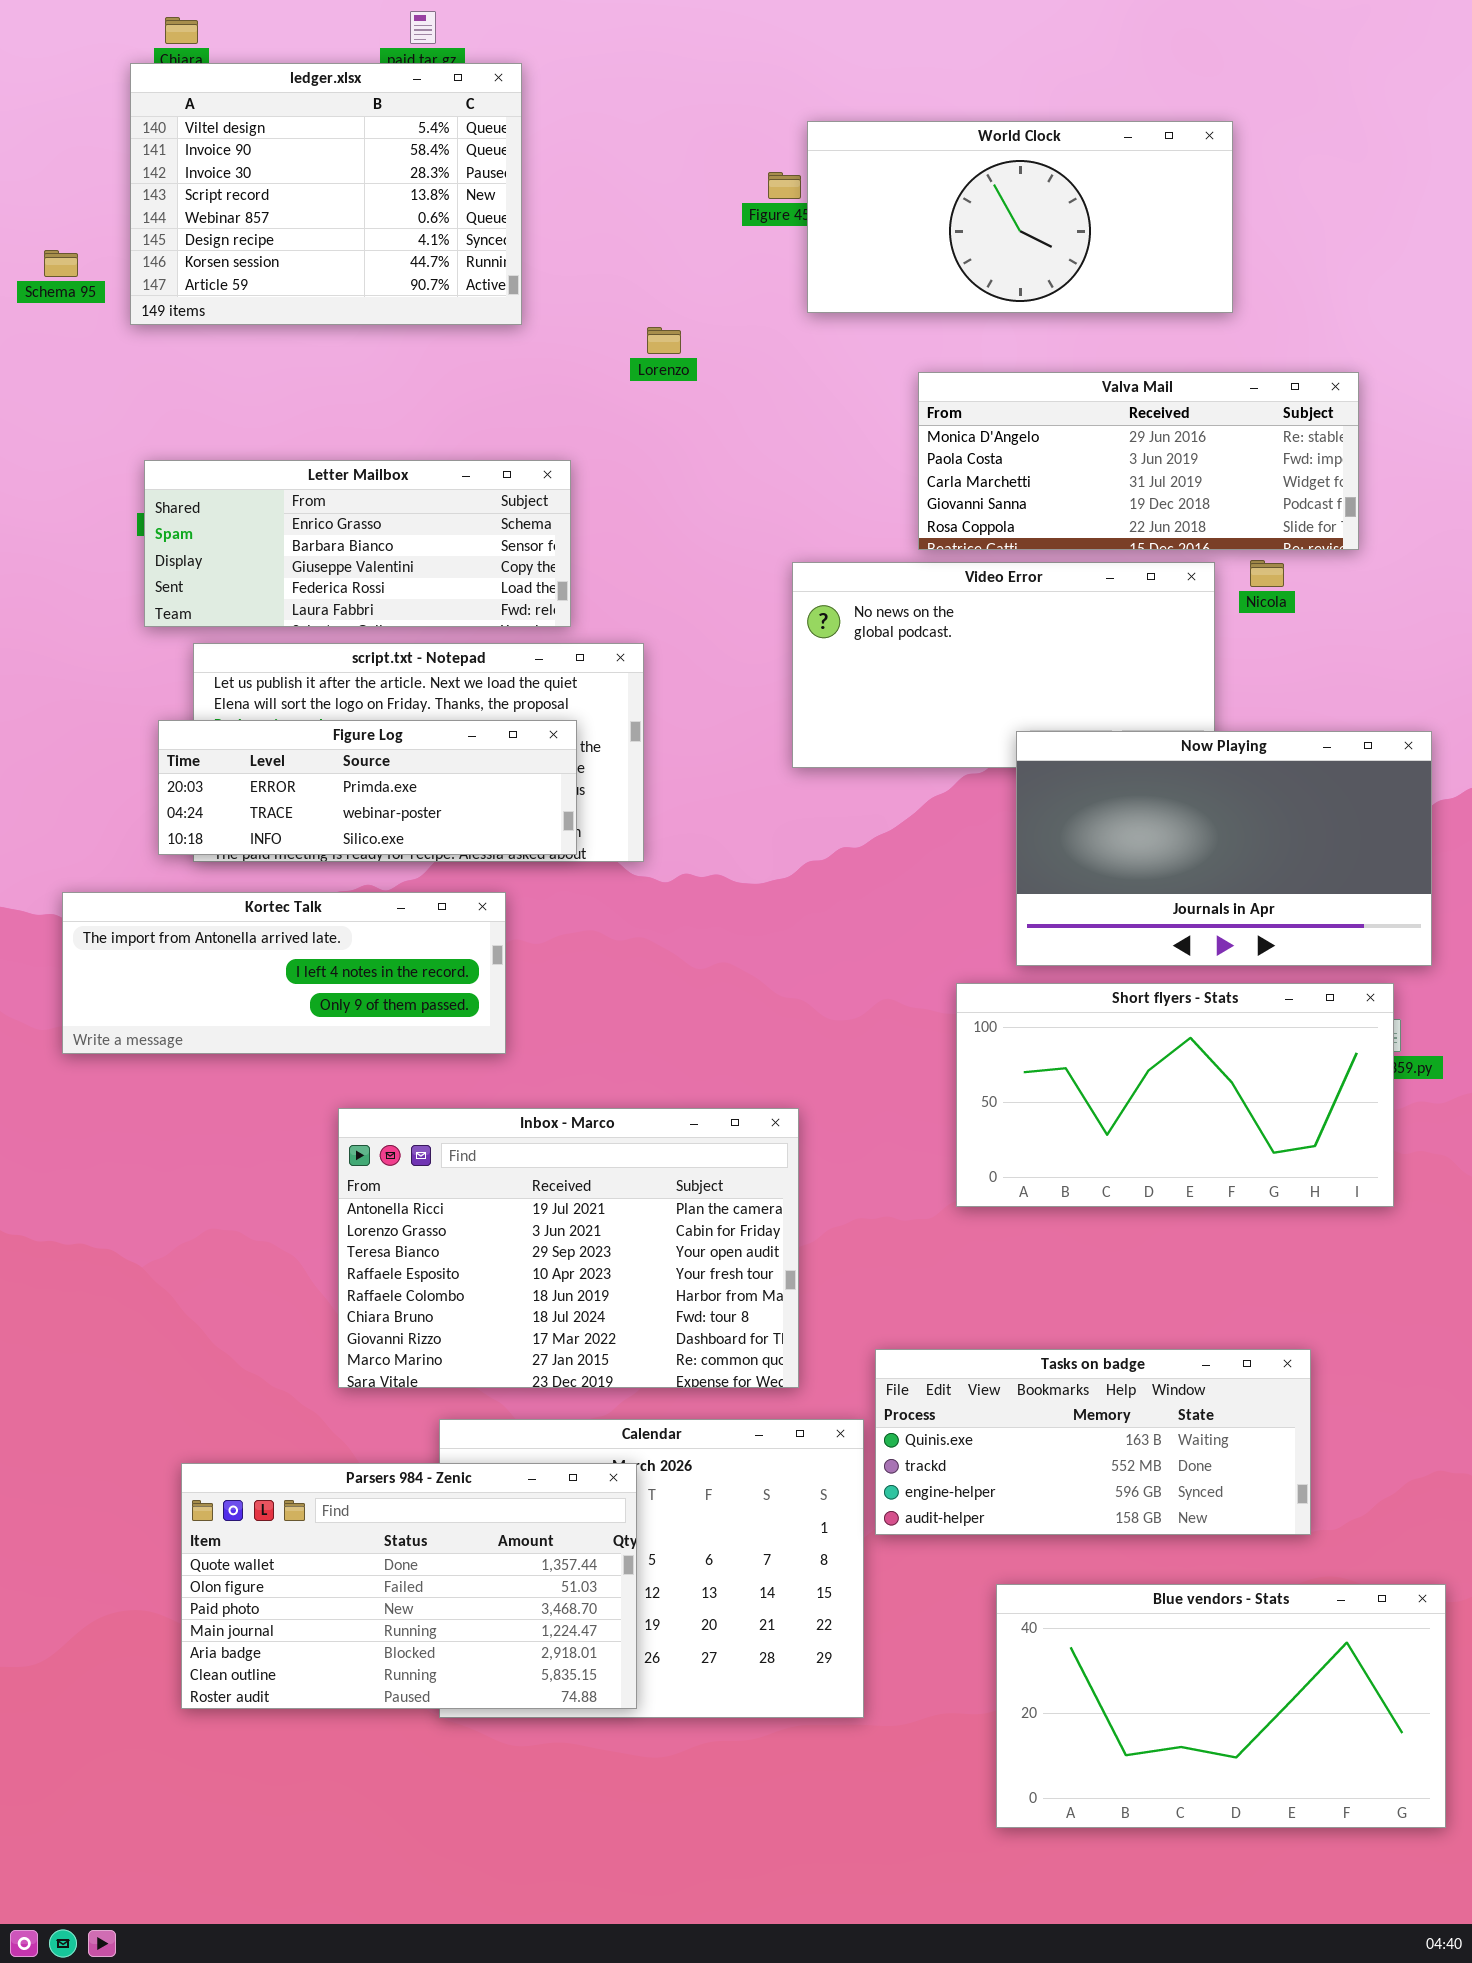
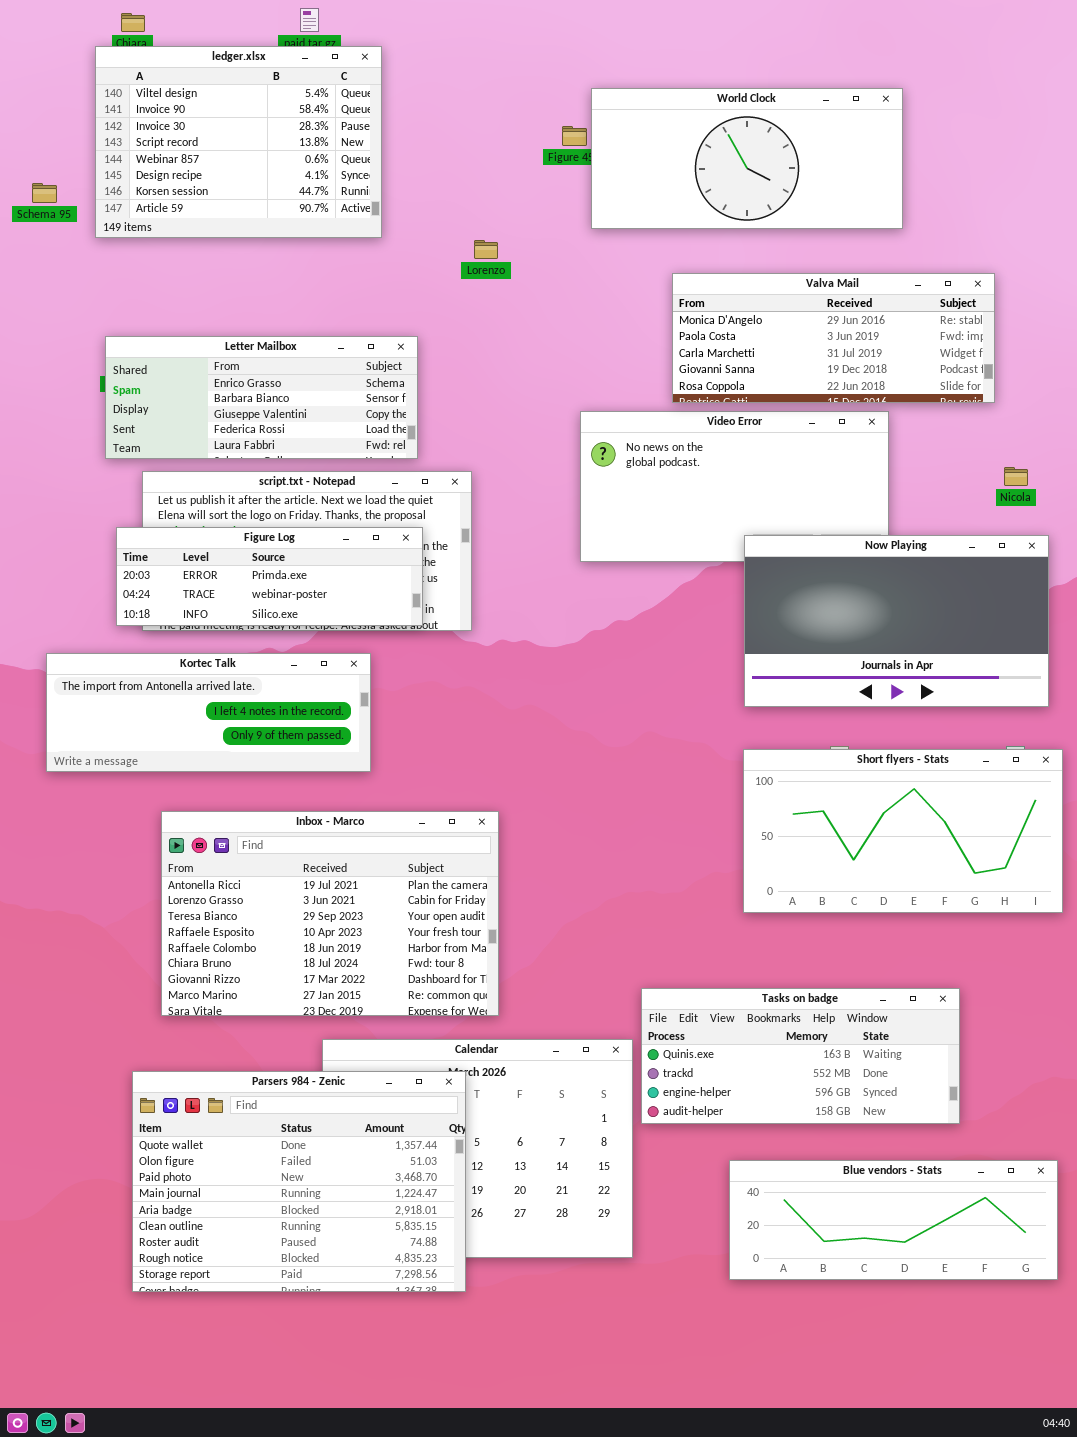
Nicola: [1250,560,1284,587] -> [1004,467,1028,486], moved
Short flyers - Stats: [956,983,1394,1207] -> [743,749,1063,913], moved
Inbox - Marco: [338,1108,799,1388] -> [161,811,499,1016], moved
Parsers 984 - Zenic: [181,1463,637,1709] -> [132,1071,466,1292], resized
Blue vendors - Stats: [996,1584,1446,1828] -> [729,1160,1058,1280], resized

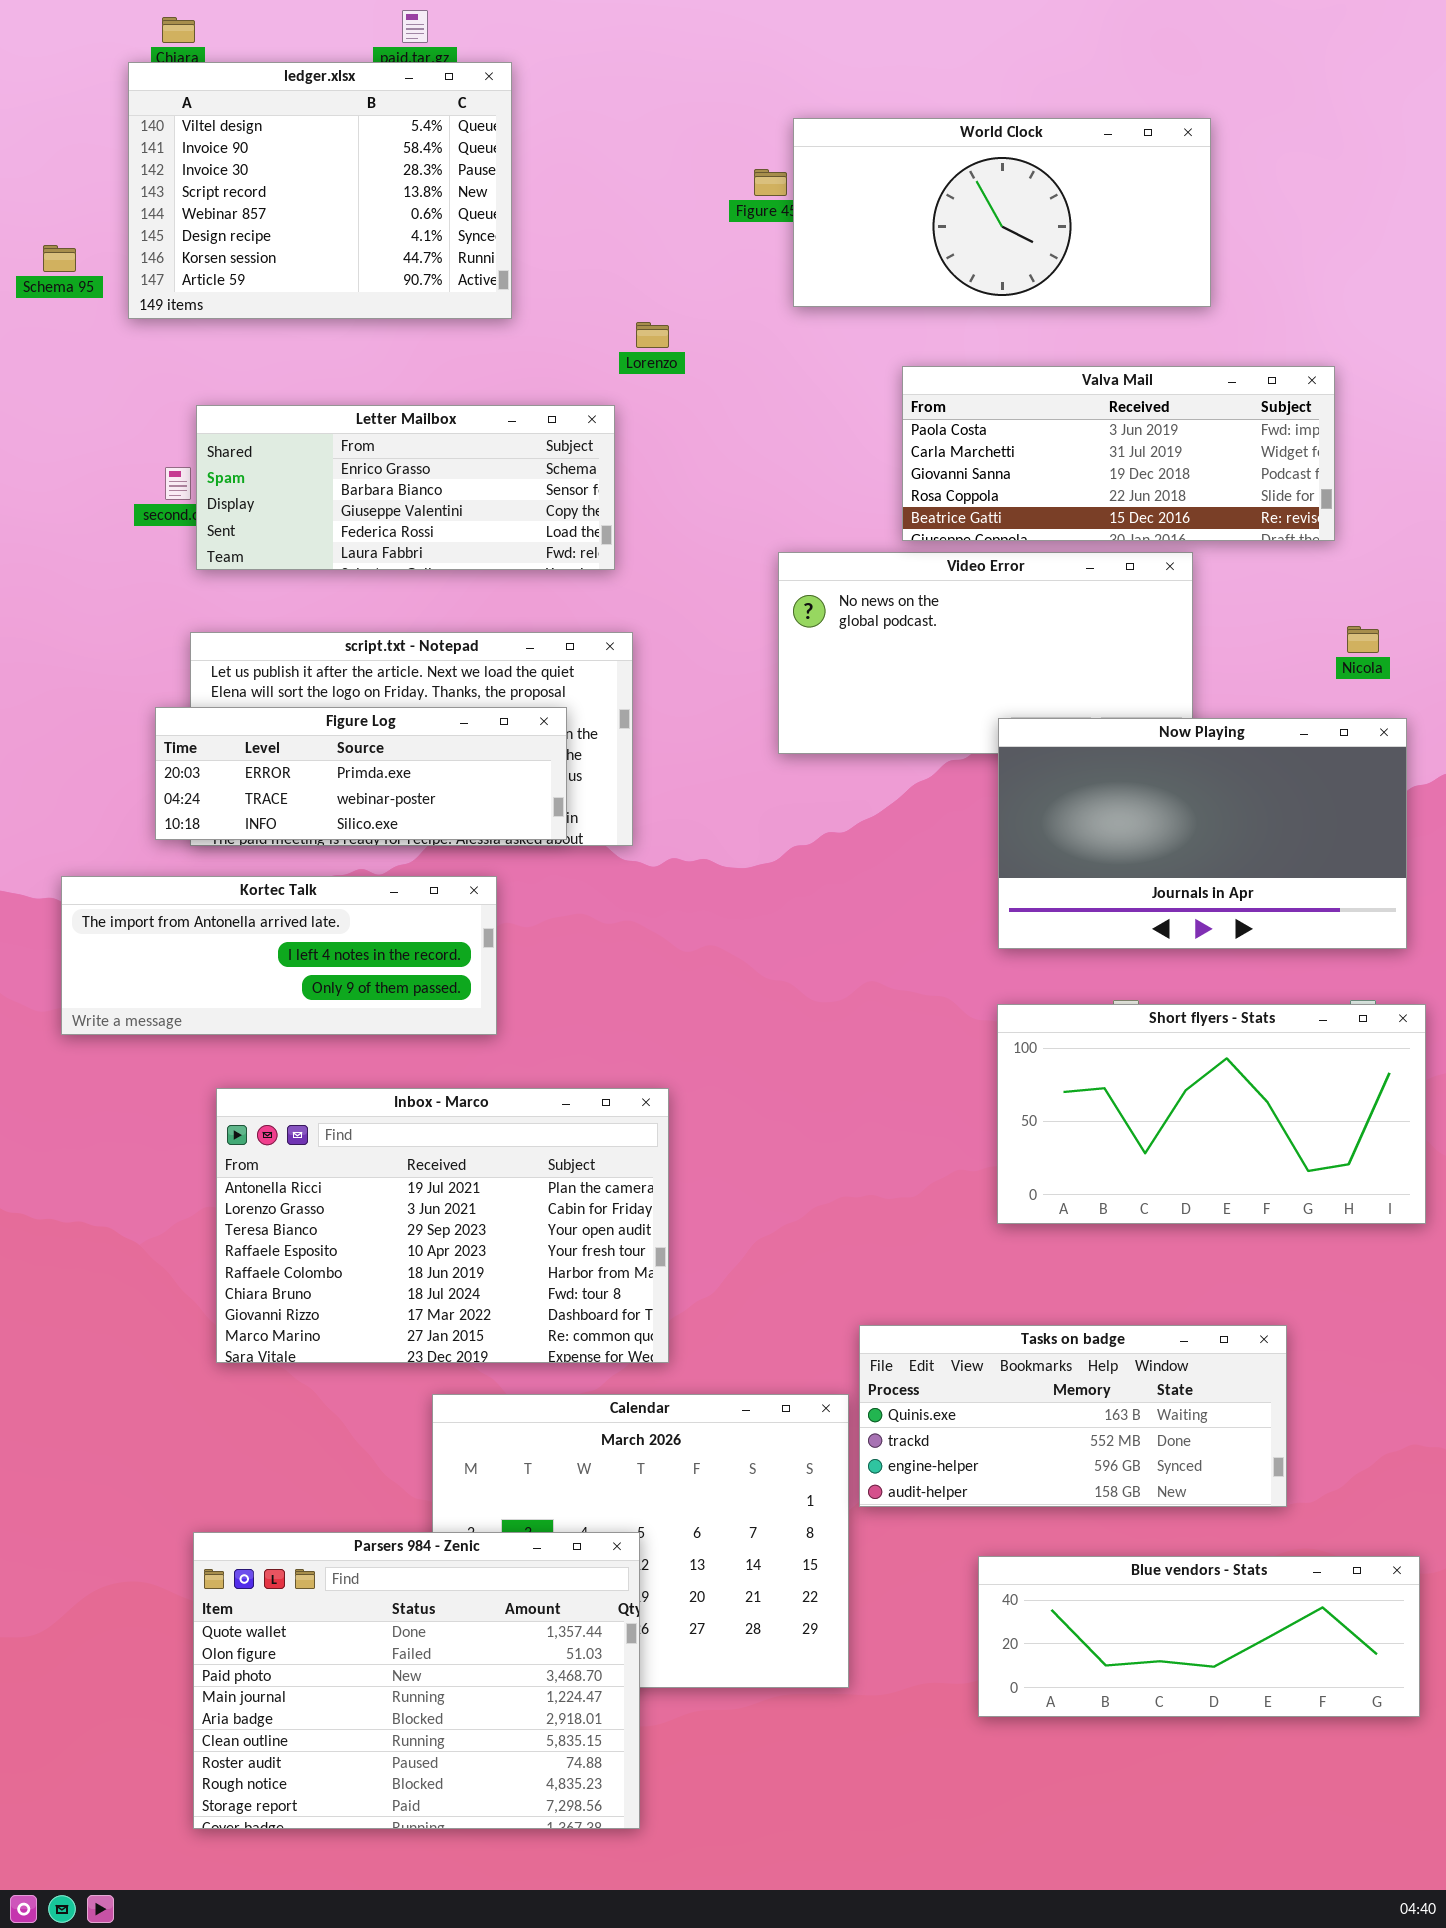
Valva Mail: [672,273,995,403] -> [902,366,1335,541], scrolled down 1 row
Letter Mailbox: [105,336,418,459] -> [196,405,615,570], moved
Parsers 984 - Zenic: [132,1071,466,1292] -> [193,1532,640,1829], moved

